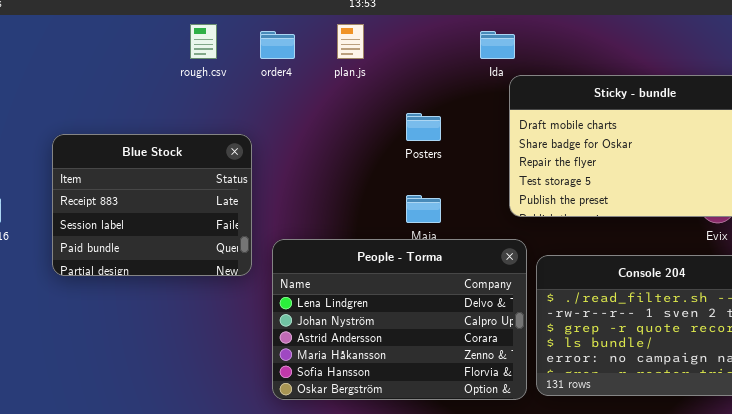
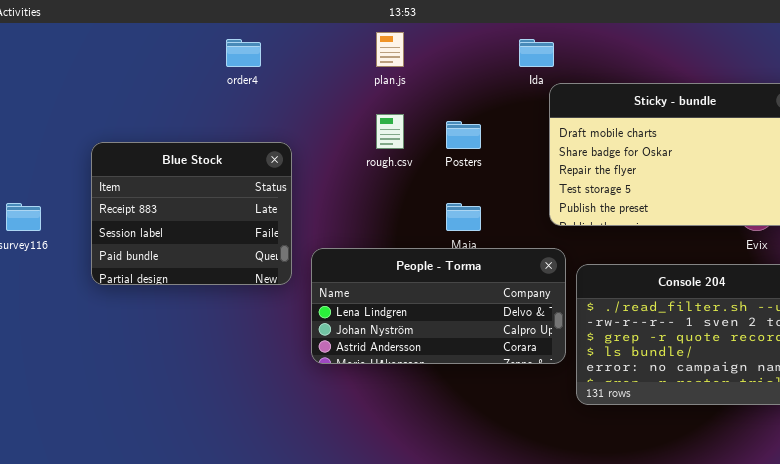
rough.csv: [190,24,217,59] -> [376,114,404,149], moved
order4: [260,31,295,59] -> [226,39,261,67], moved
People - Torma: [272,239,527,400] -> [311,248,566,364], resized

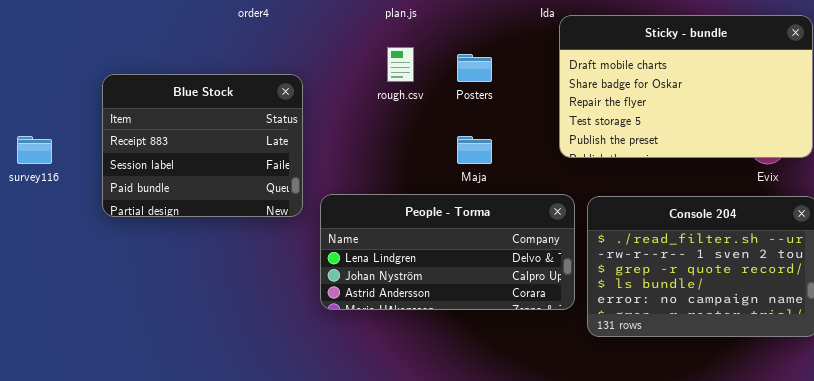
People - Torma: [311,248,566,364] -> [320,194,575,310], moved

